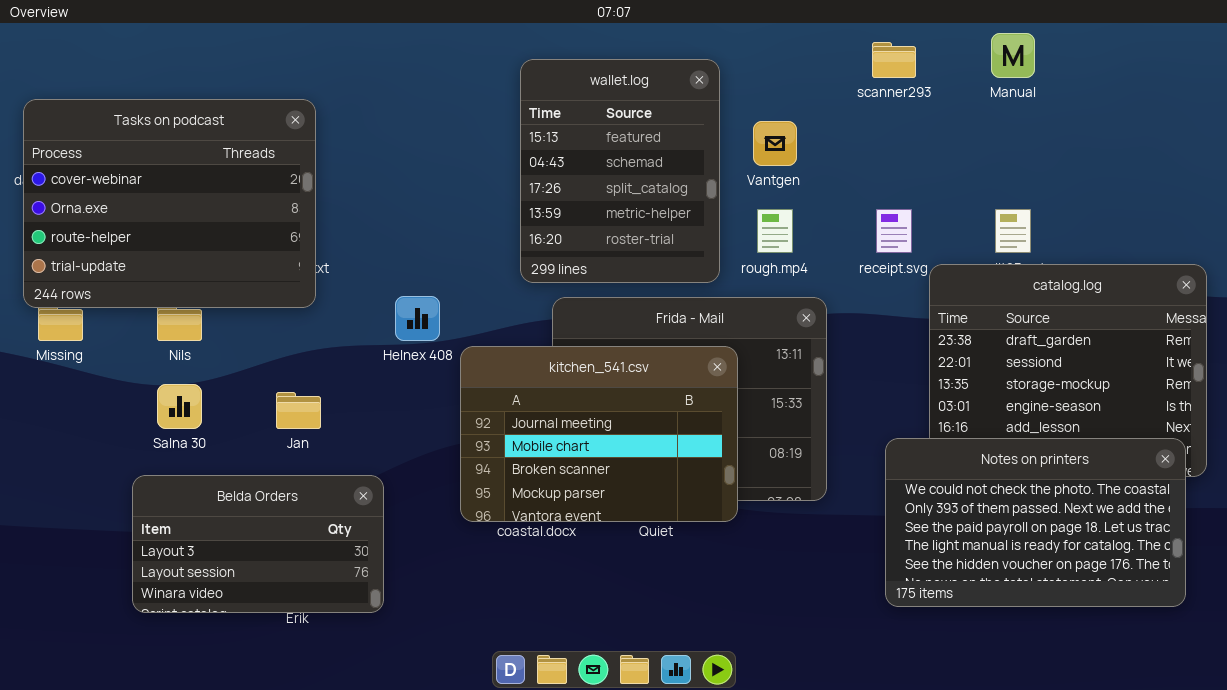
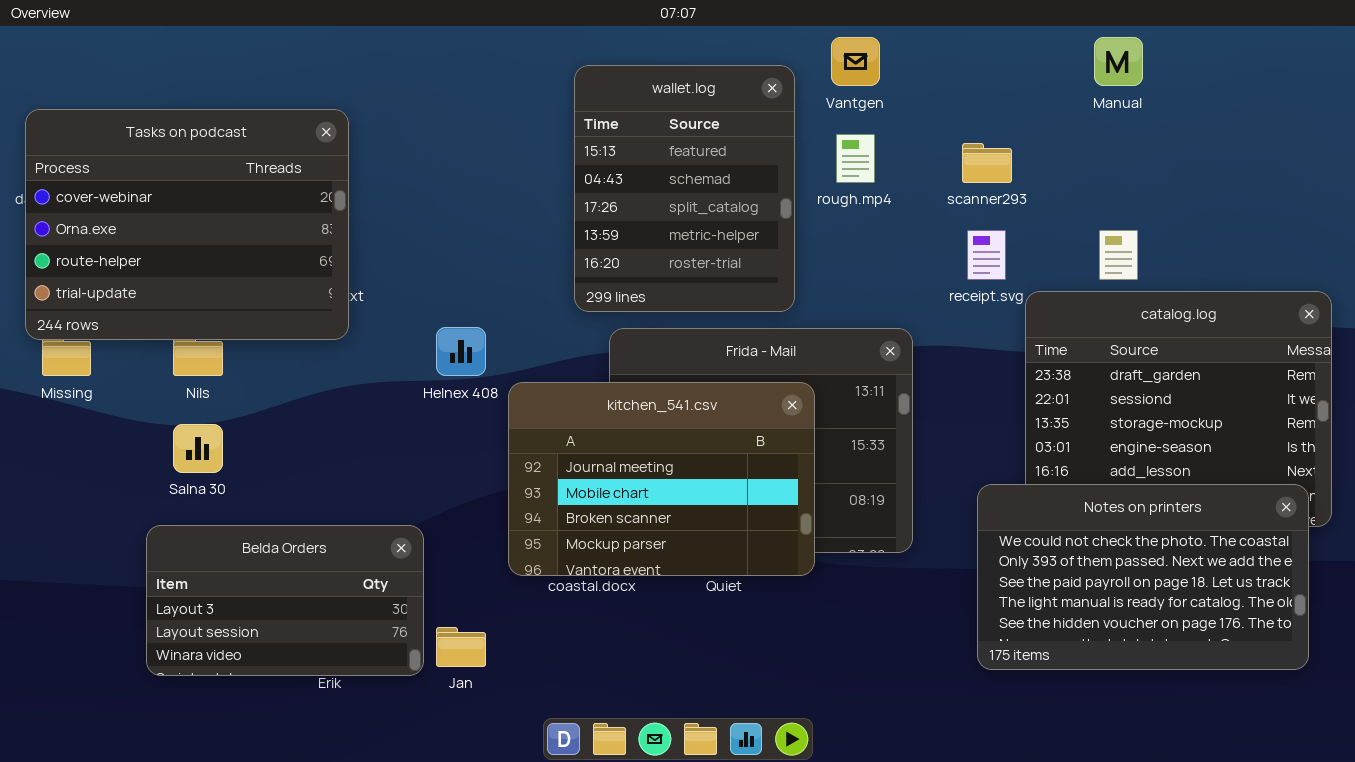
scanner293: [872,42,916,78] -> [962,143,1012,183], moved
Vantgen: [753,121,797,166] -> [831,37,880,86], moved
rough.mp4: [757,209,793,253] -> [836,134,875,183], moved
Jan: [276,392,321,429] -> [436,627,486,667], moved

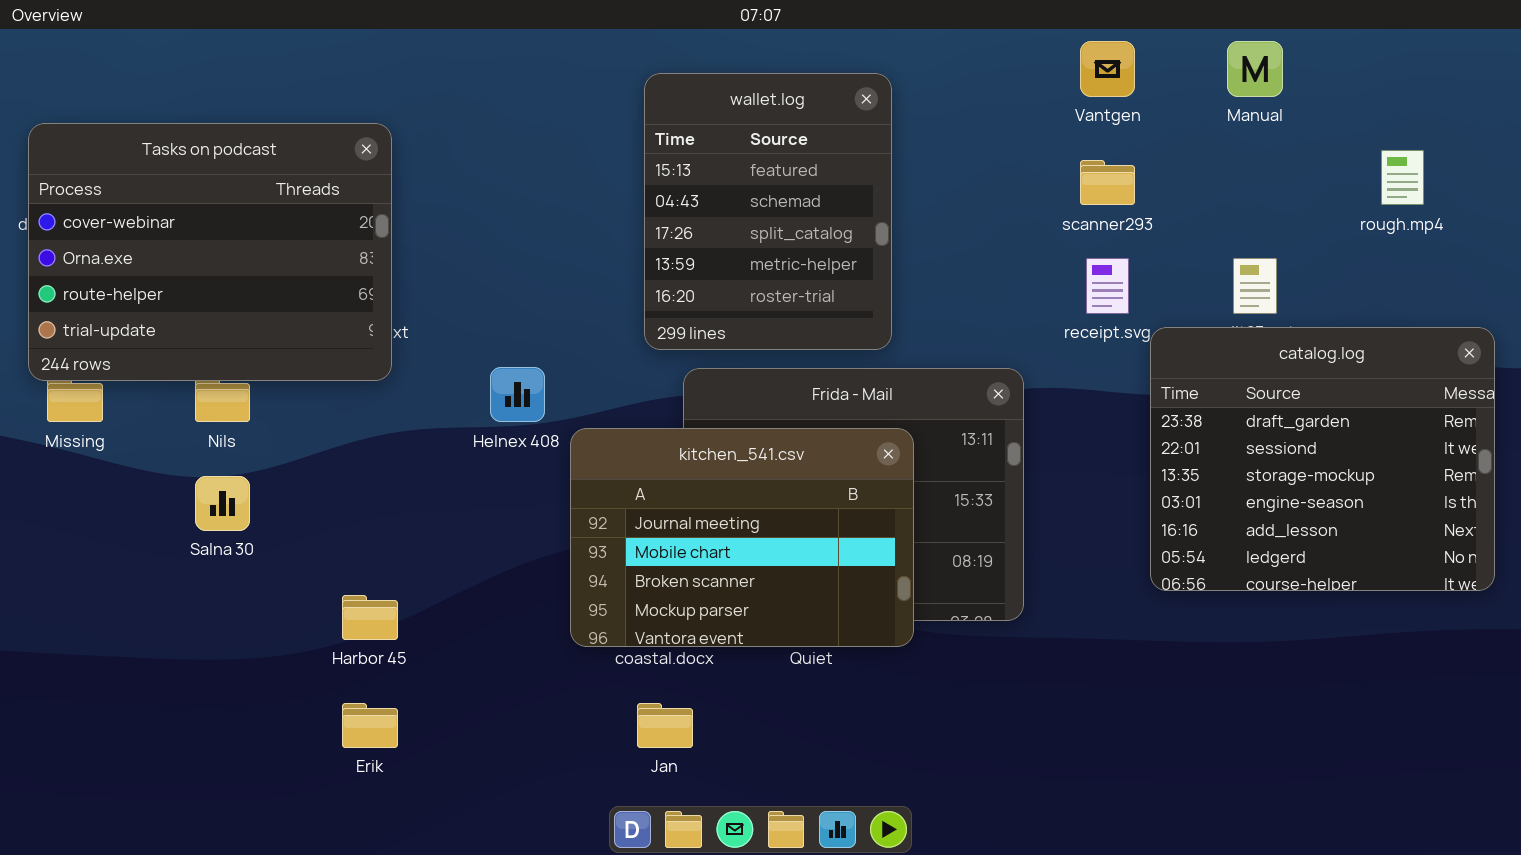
Vantgen: [831,37,880,86] -> [1080,41,1135,97], moved
rough.mp4: [836,134,875,183] -> [1381,150,1424,205], moved
Notes on printers: [977,484,1309,670] -> none, closed
Belda Orders: [146,525,424,676] -> none, closed
Jan: [436,627,486,667] -> [637,703,693,748], moved

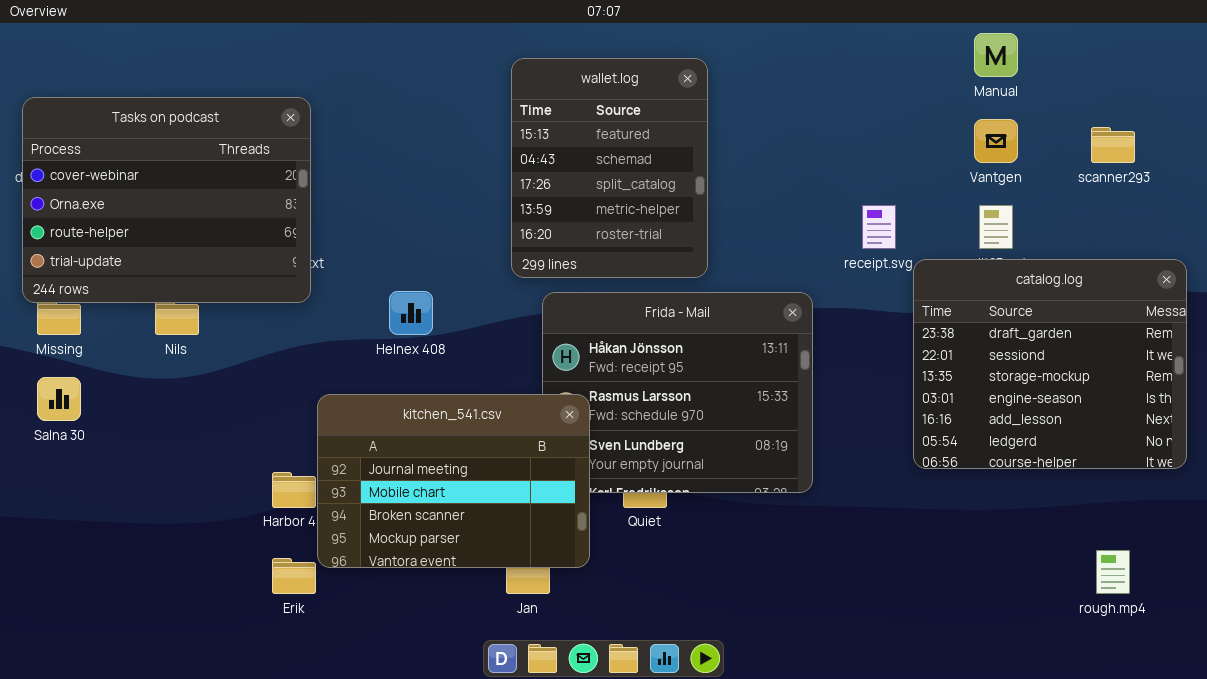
Vantgen: [1080,41,1135,97] -> [974,119,1018,163], moved
rough.mp4: [1381,150,1424,205] -> [1096,550,1130,594], moved
scanner293: [1080,160,1135,205] -> [1091,127,1135,163], moved
kitchen_541.csv: [570,428,914,647] -> [317,394,590,568], moved
Salna 30: [195,476,250,531] -> [37,377,81,421], moved

